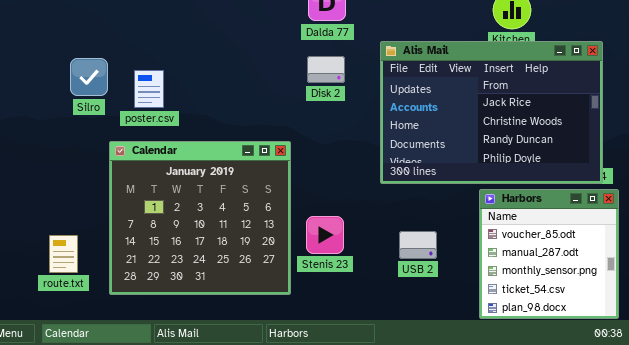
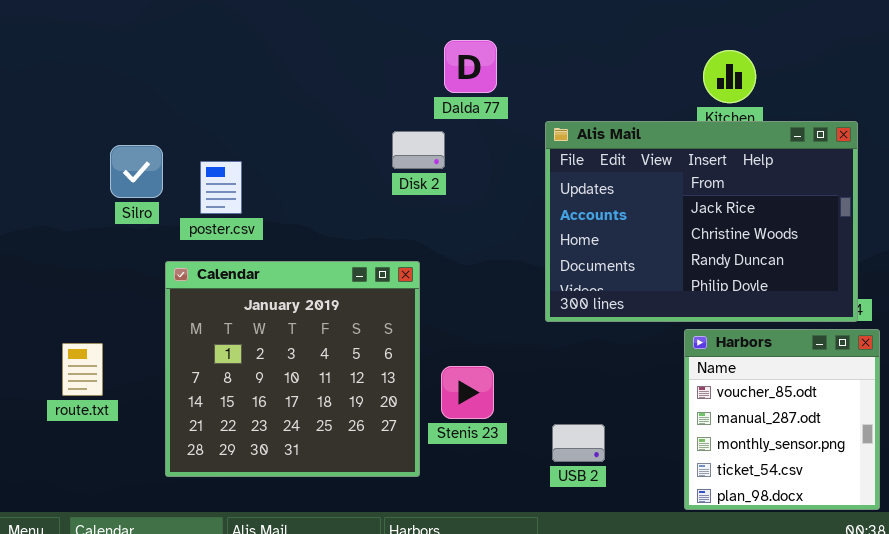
Disk 2: [307,56,345,83] -> [392,131,445,169], moved
USB 2: [399,231,437,259] -> [552,424,605,462], moved
route.txt: [49,235,78,273] -> [62,343,103,396], moved

